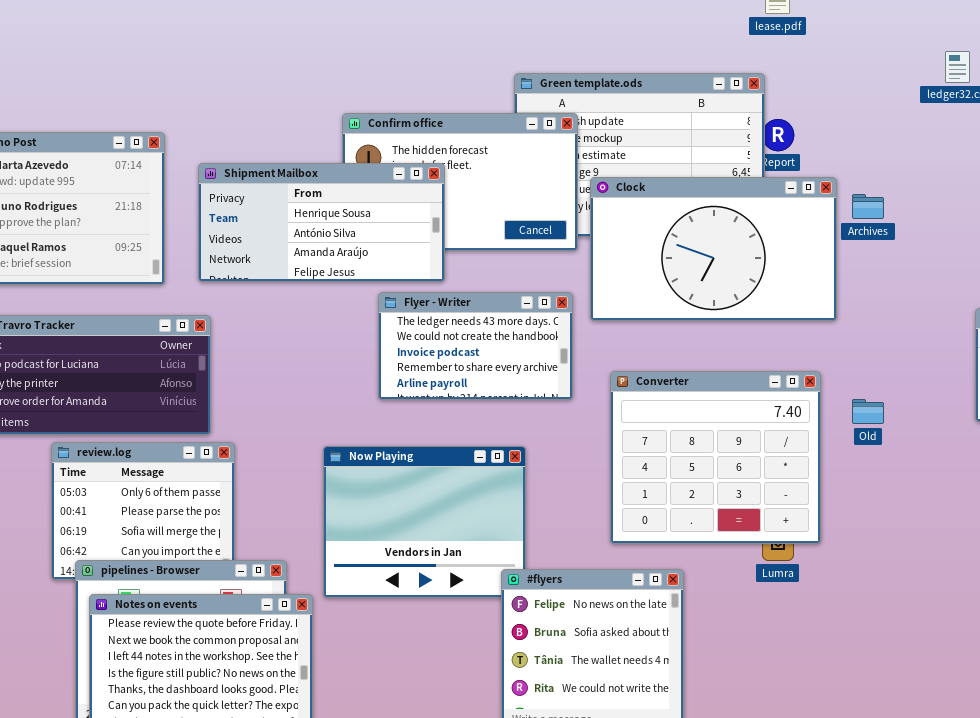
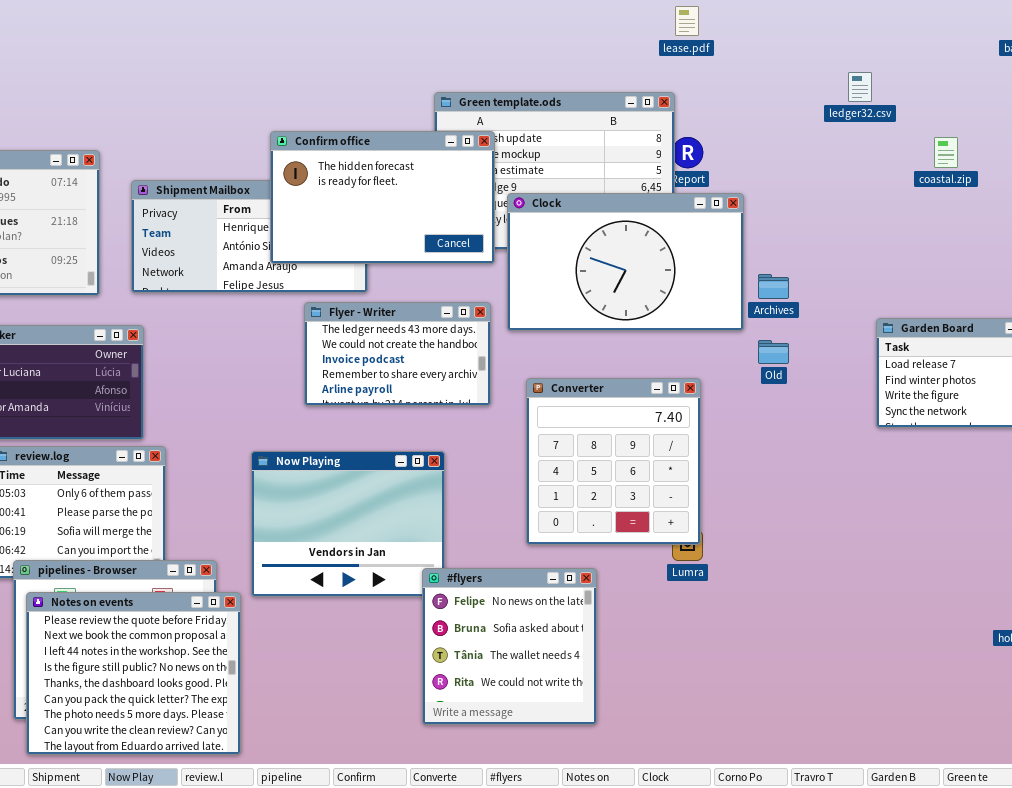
Confirm office: [342,113,578,251] -> [270,131,495,264], raised
Archives: [852,194,884,219] -> [758,274,789,299], moved
Converter: [610,371,821,544] -> [526,378,701,545], resized
Old: [852,399,884,424] -> [758,340,789,364], moved

